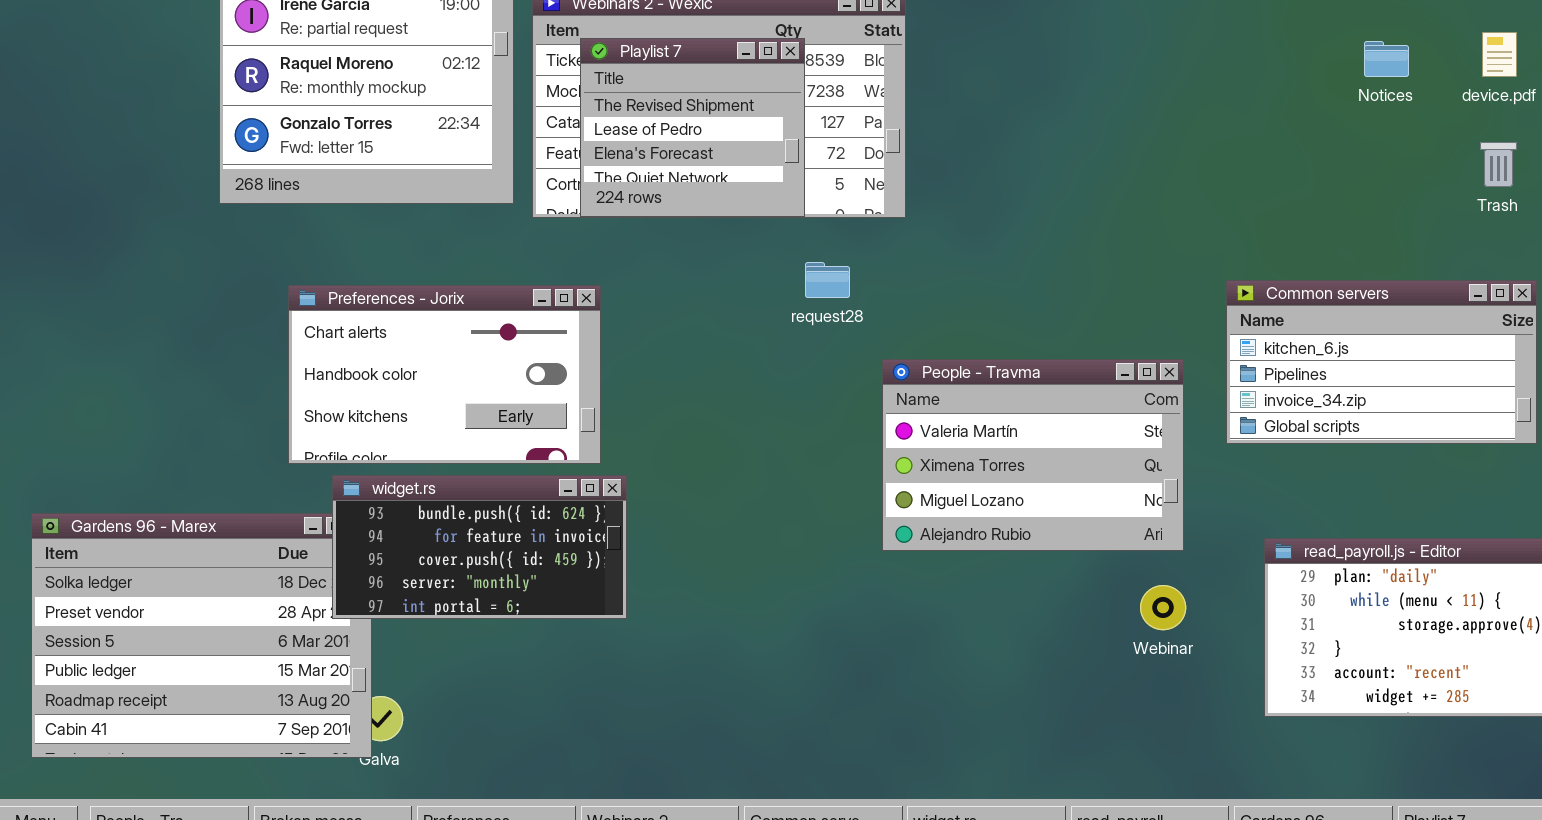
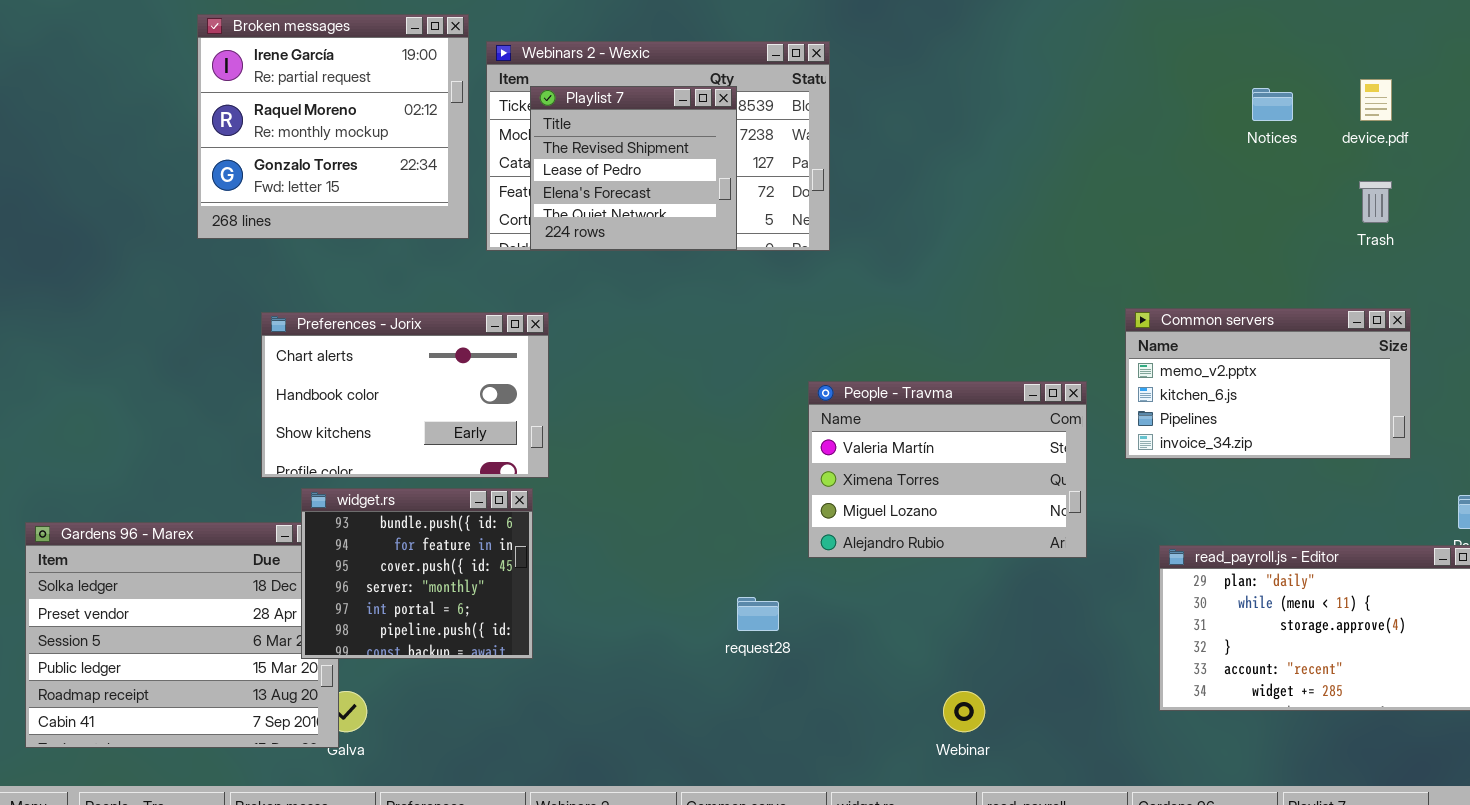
request28: [805,262,850,298] -> [737,597,779,631], moved
Common servers: [1226,280,1537,444] -> [1125,308,1411,459], scrolled up 1 row
widget.rs: [332,475,627,619] -> [301,488,533,659], resized
Webinar: [1140,585,1186,630] -> [943,691,985,732], moved

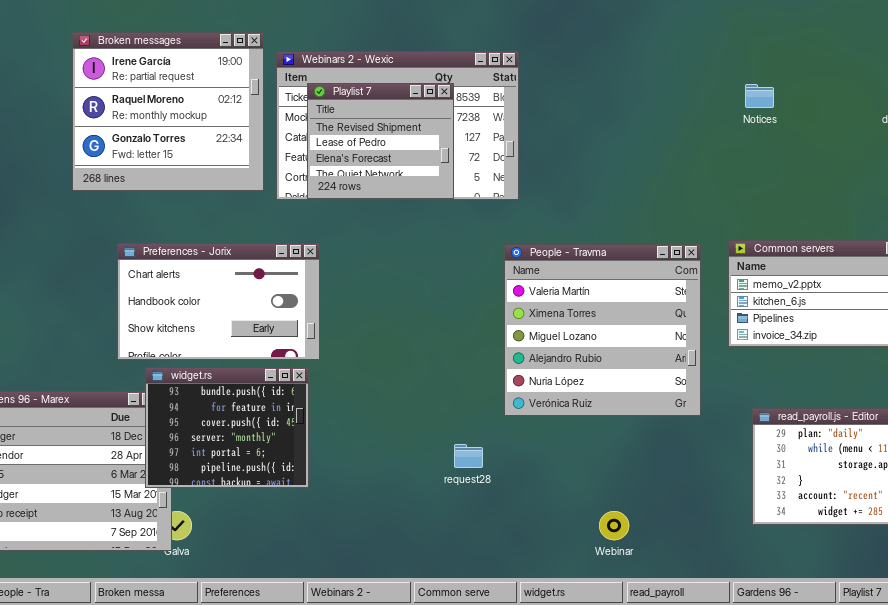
Notices: [1252,88,1293,121] -> [745,84,774,108], moved
People - Travma: [808,381,1087,558] -> [504,244,701,416], resized

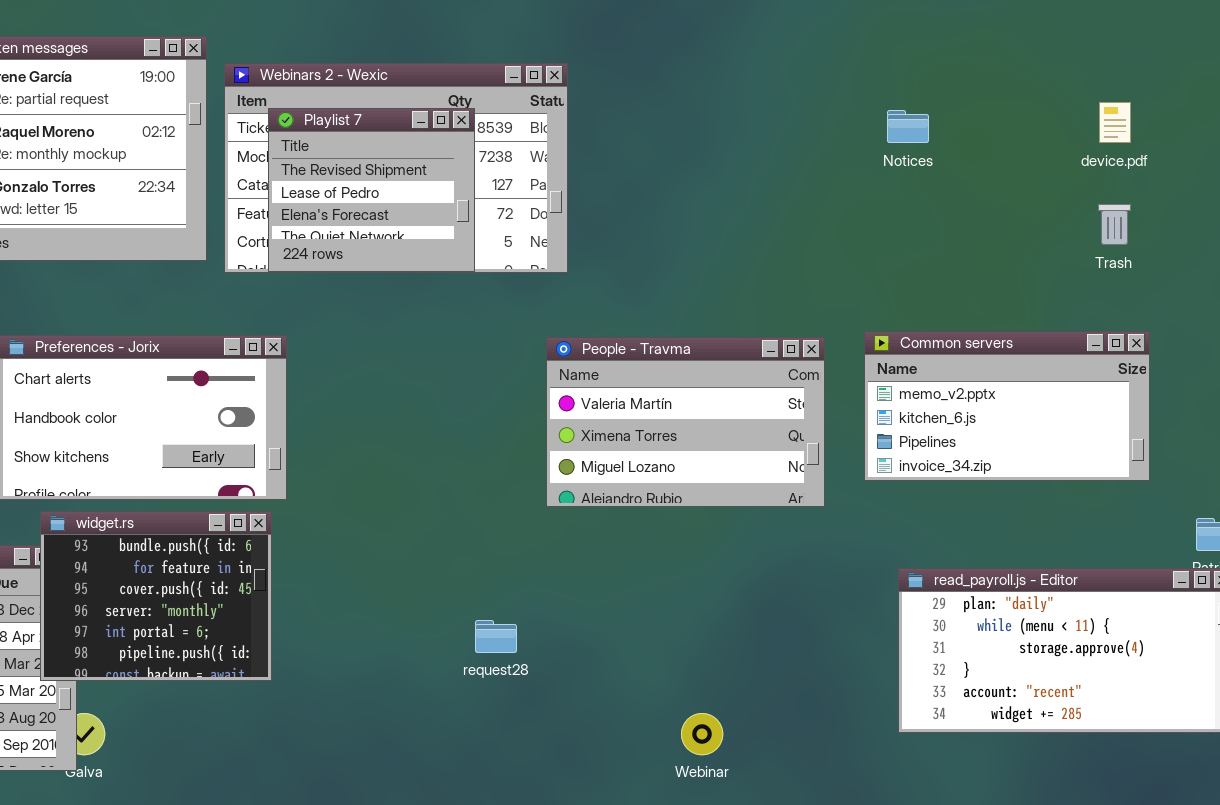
People - Travma: [504,244,701,416] -> [546,337,825,507], resized

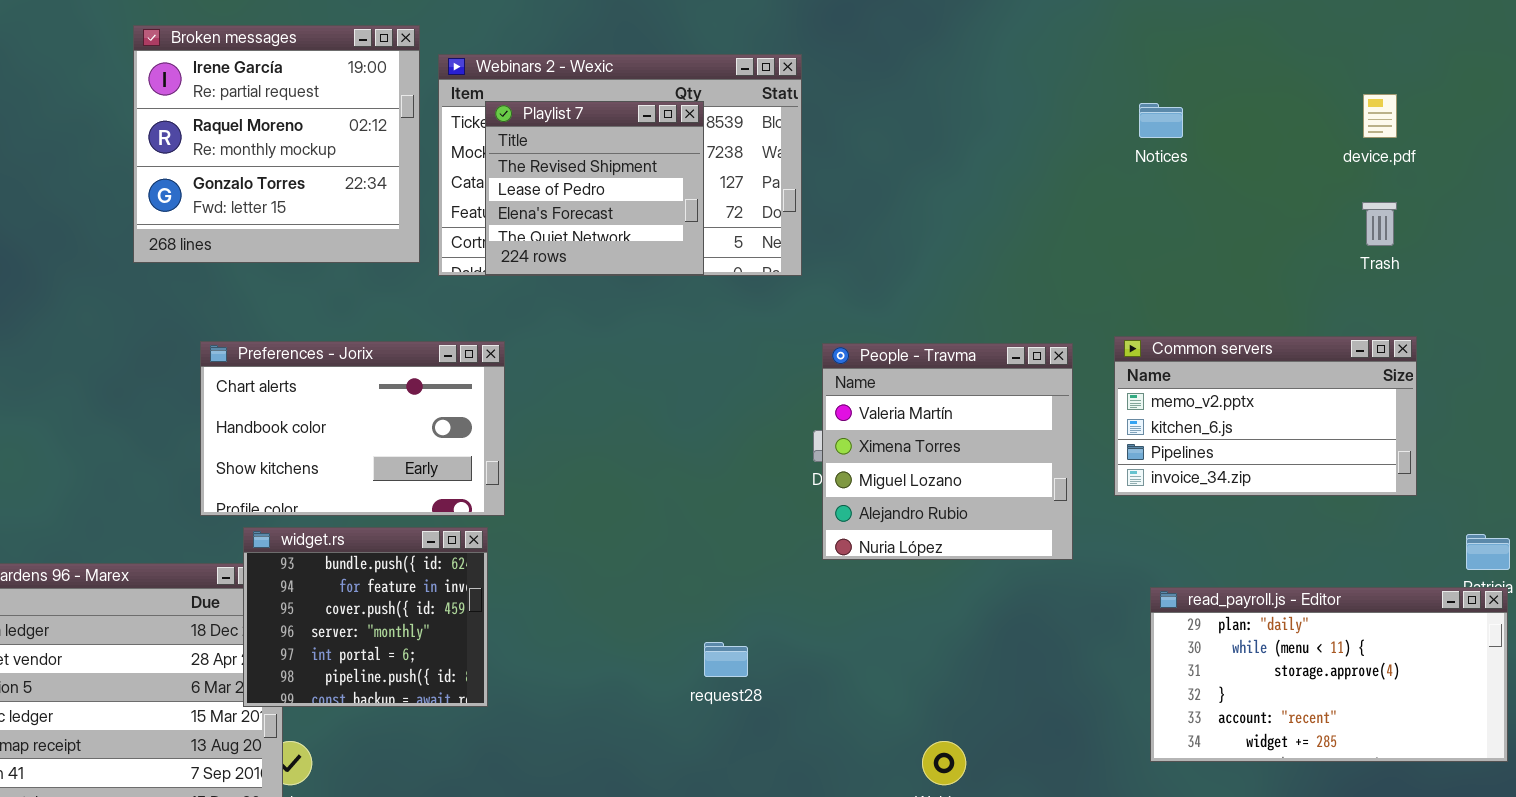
People - Travma: [546,337,825,507] -> [822,343,1073,560], resized

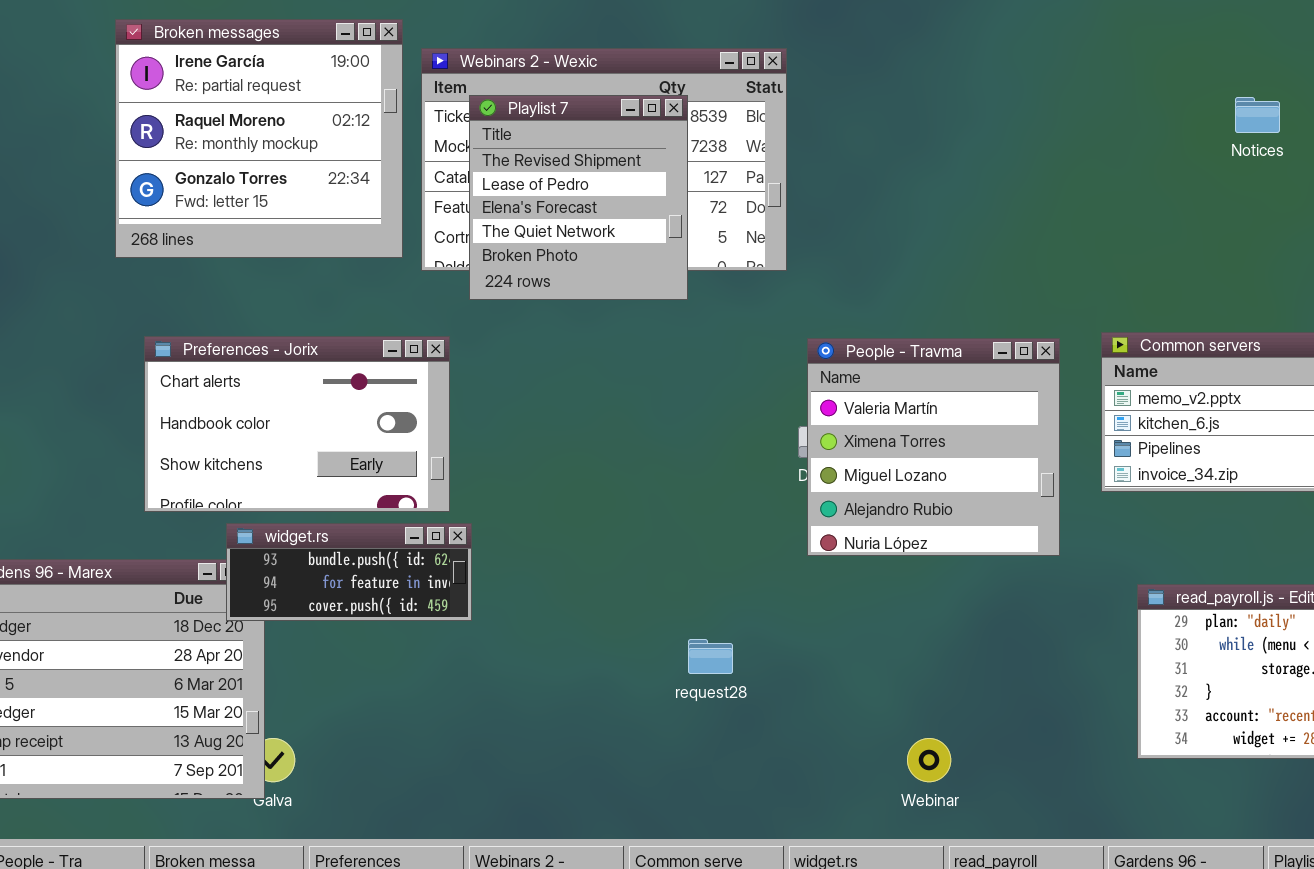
Playlist 7: [485,101,704,275] -> [469,95,688,300], resized
Notices: [1139,103,1183,138] -> [1235,97,1280,133], moved
Preferences - Jorix: [200,341,505,516] -> [144,336,450,512], moved
widget.rs: [243,527,488,707] -> [226,523,472,621], resized

